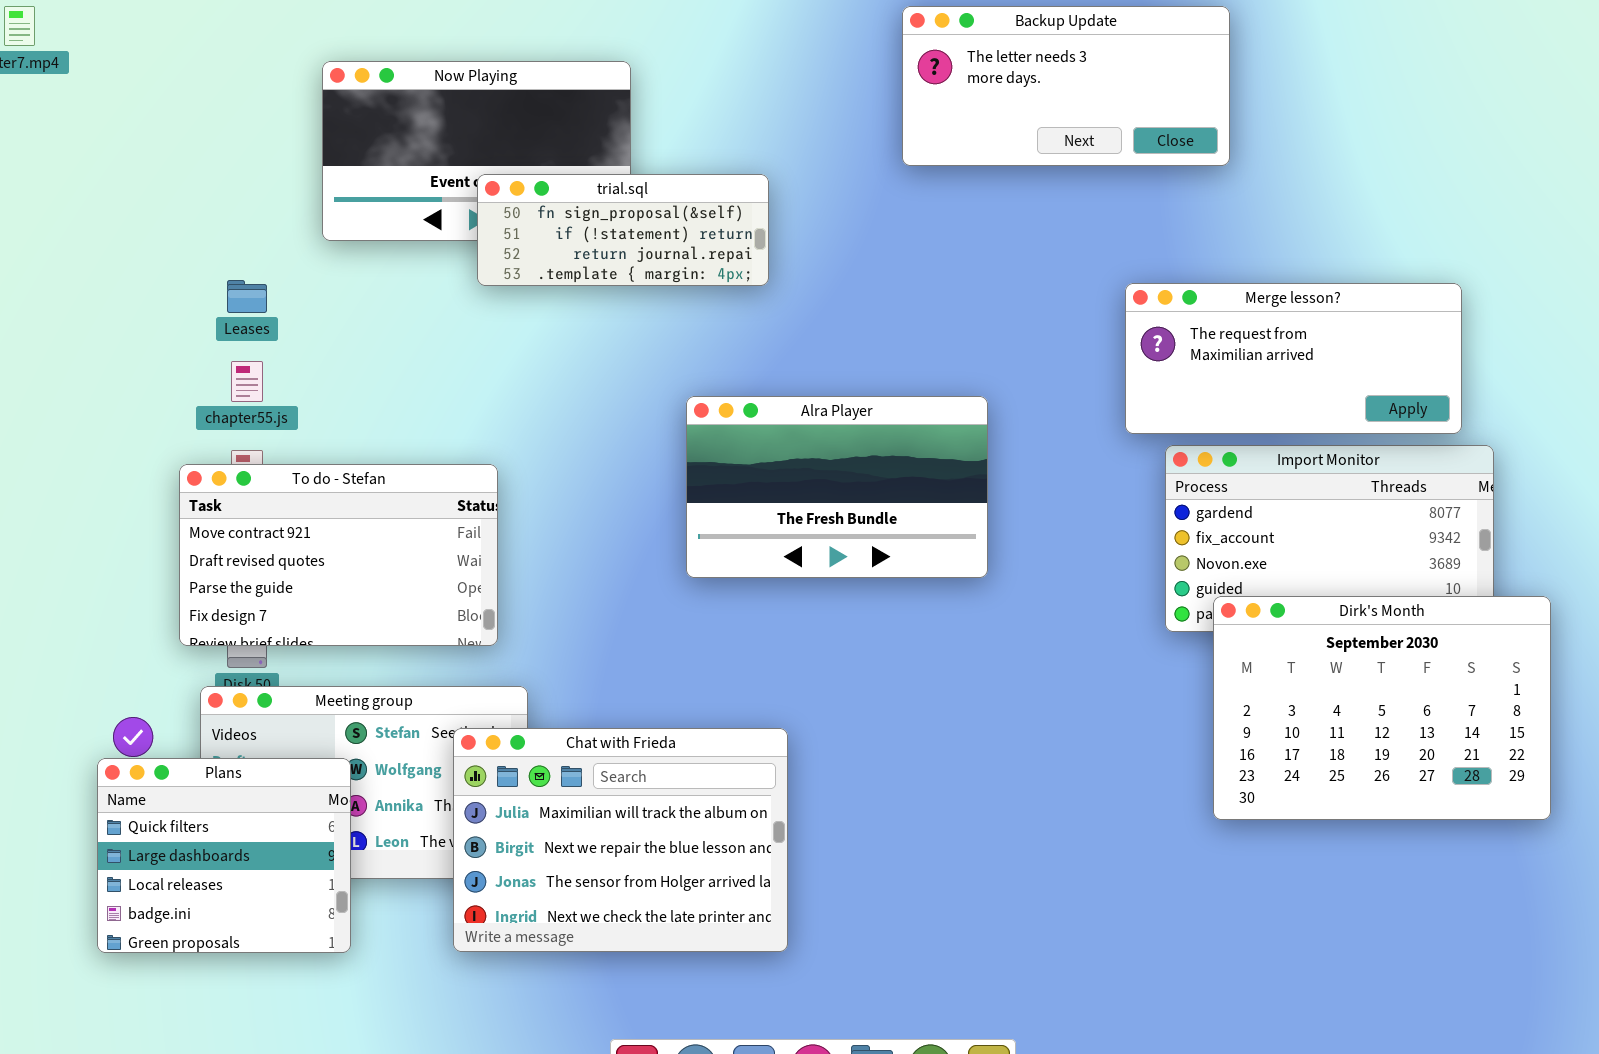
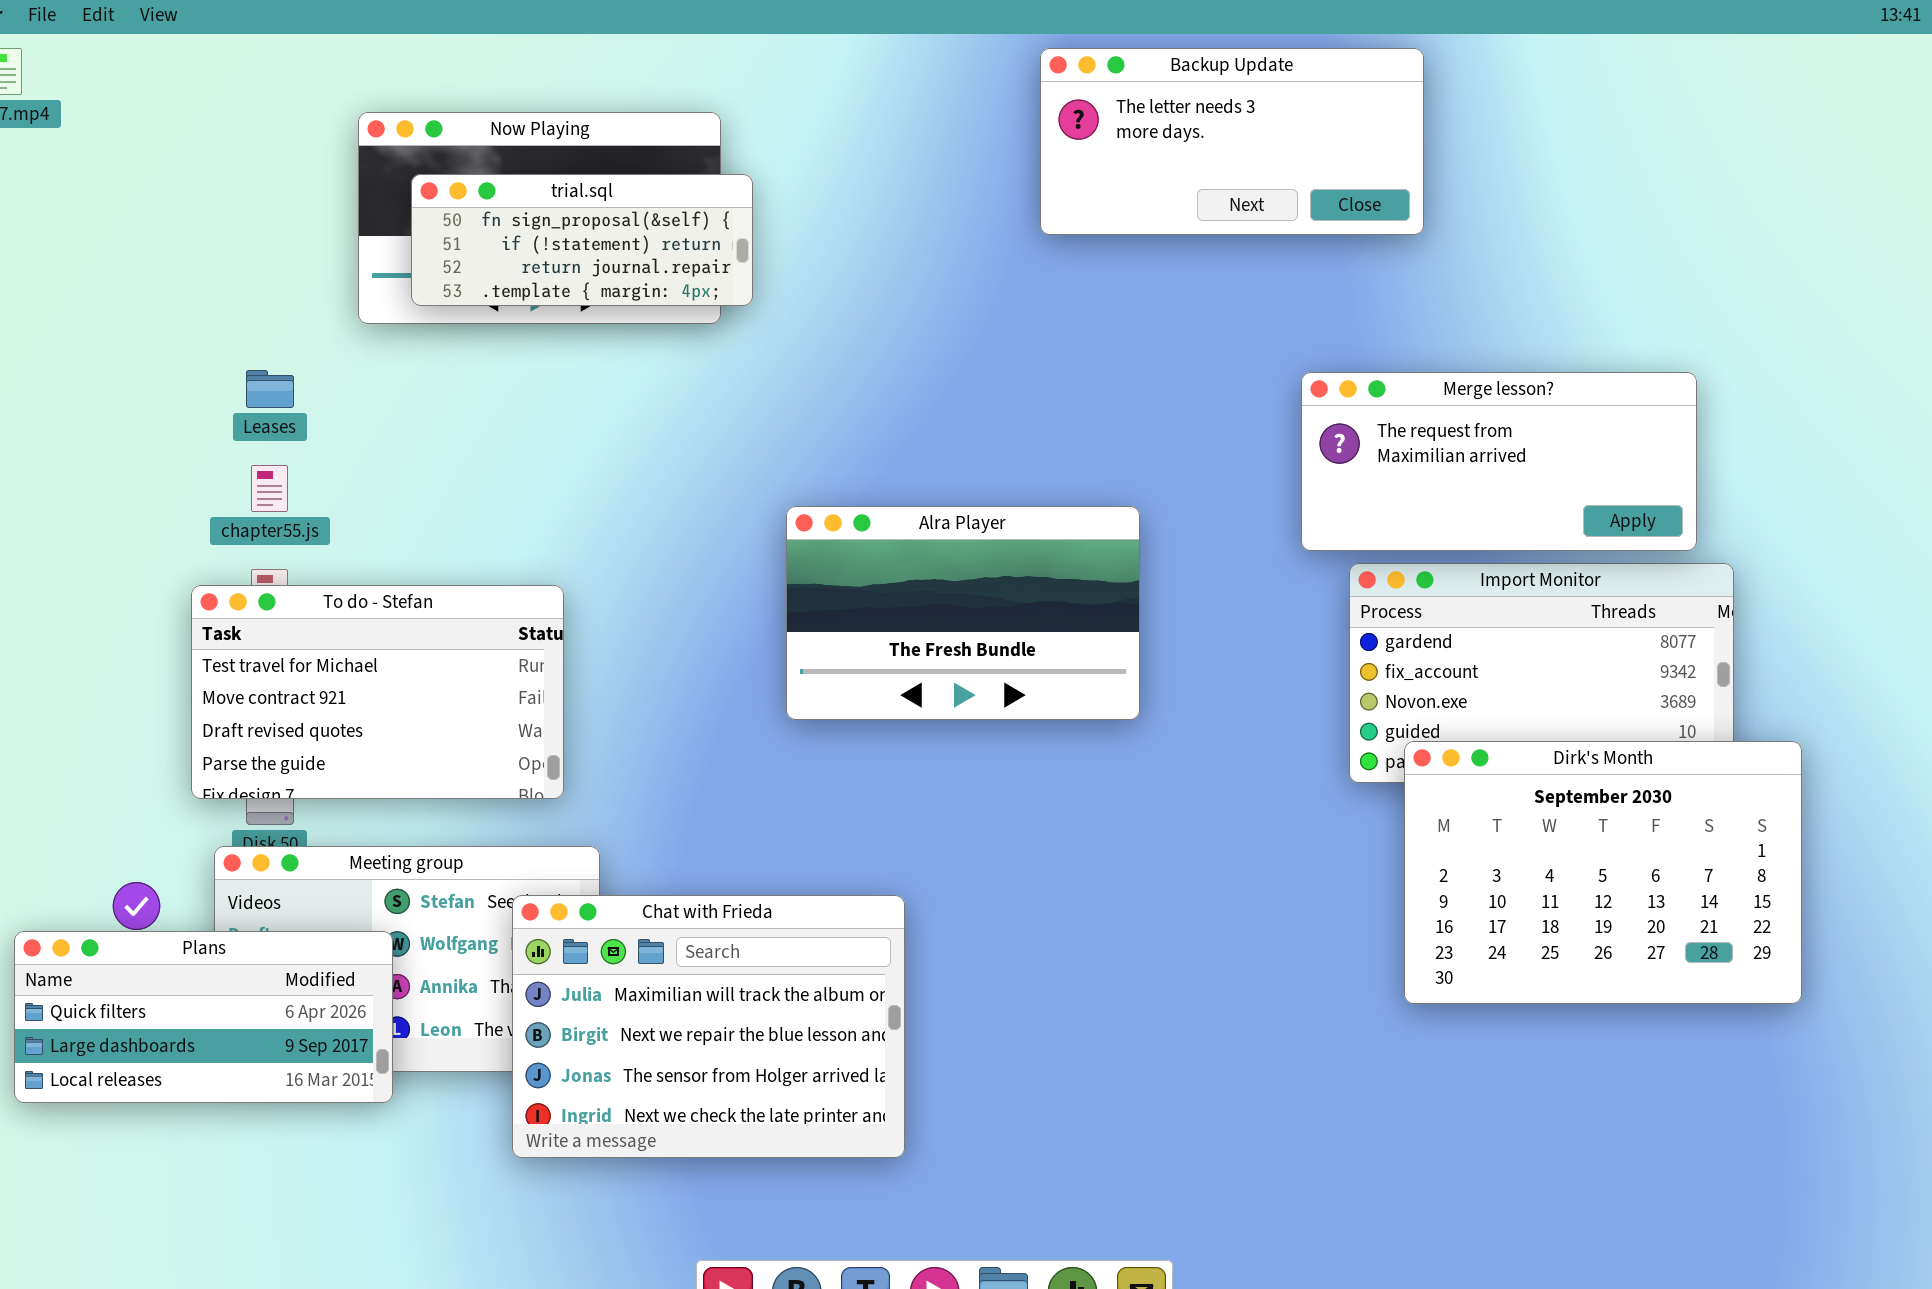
trial.sql: [477,174,769,286] -> [411,174,753,306], moved
To do - Stefan: [179,464,498,646] -> [191,585,564,799], scrolled up 1 row
Plans: [97,758,351,953] -> [14,931,393,1103], resized

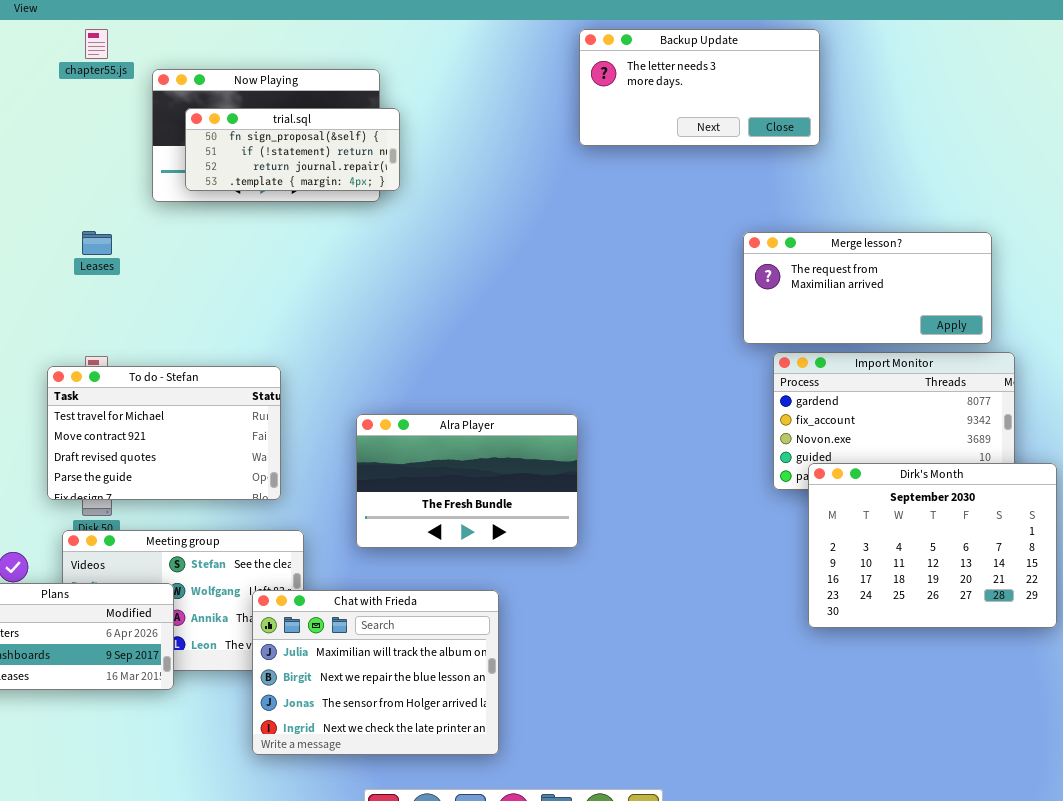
chapter55.js: [251,465,288,512] -> [85,29,108,59], moved
Alra Player: [786,506,1140,720] -> [356,414,578,548], moved
Chat with Frieda: [512,895,905,1158] -> [252,590,499,755], moved

